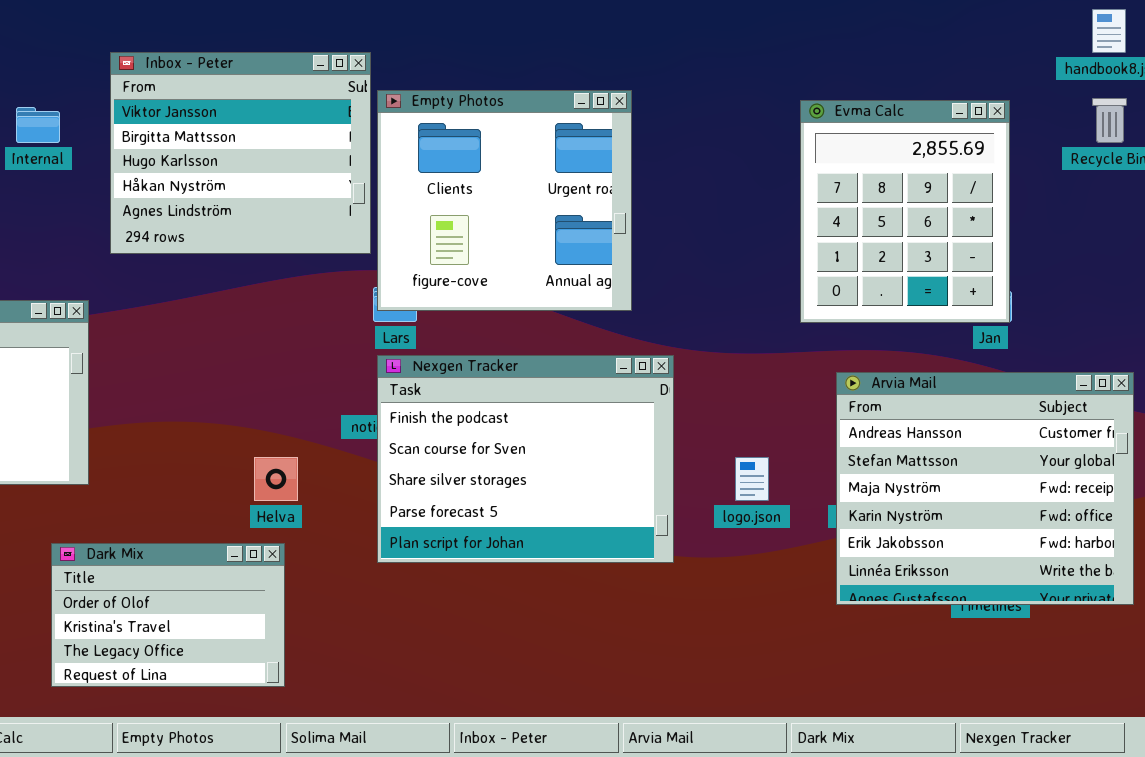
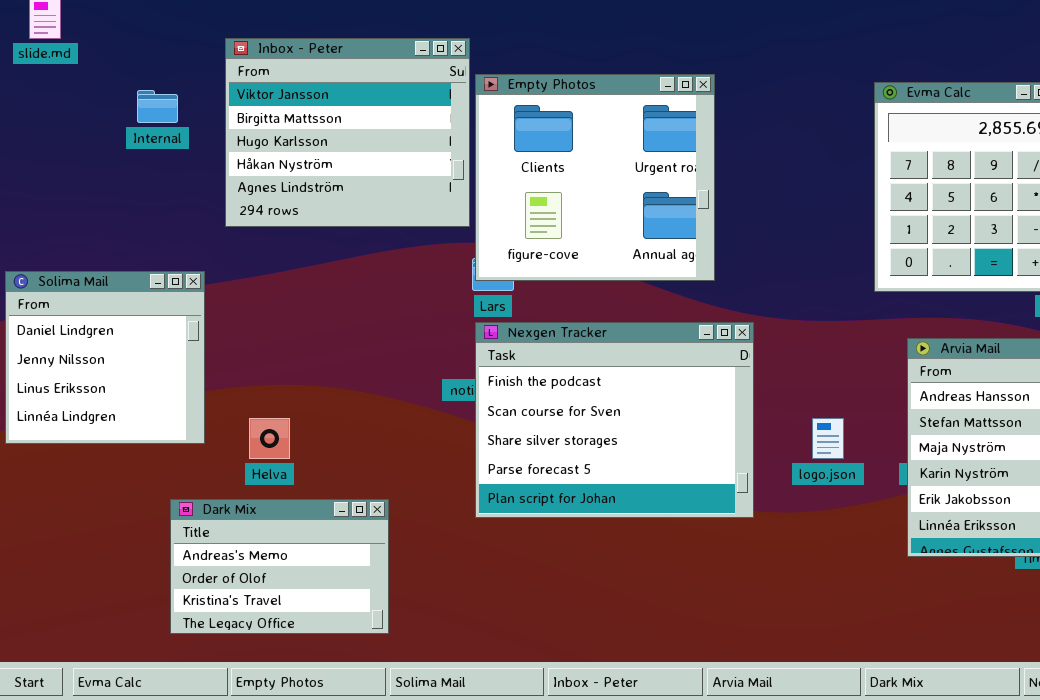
Helva: [254,457,298,501] -> [249,418,290,459], moved
Dark Mix: [51,543,285,687] -> [170,499,389,634], scrolled up 1 row

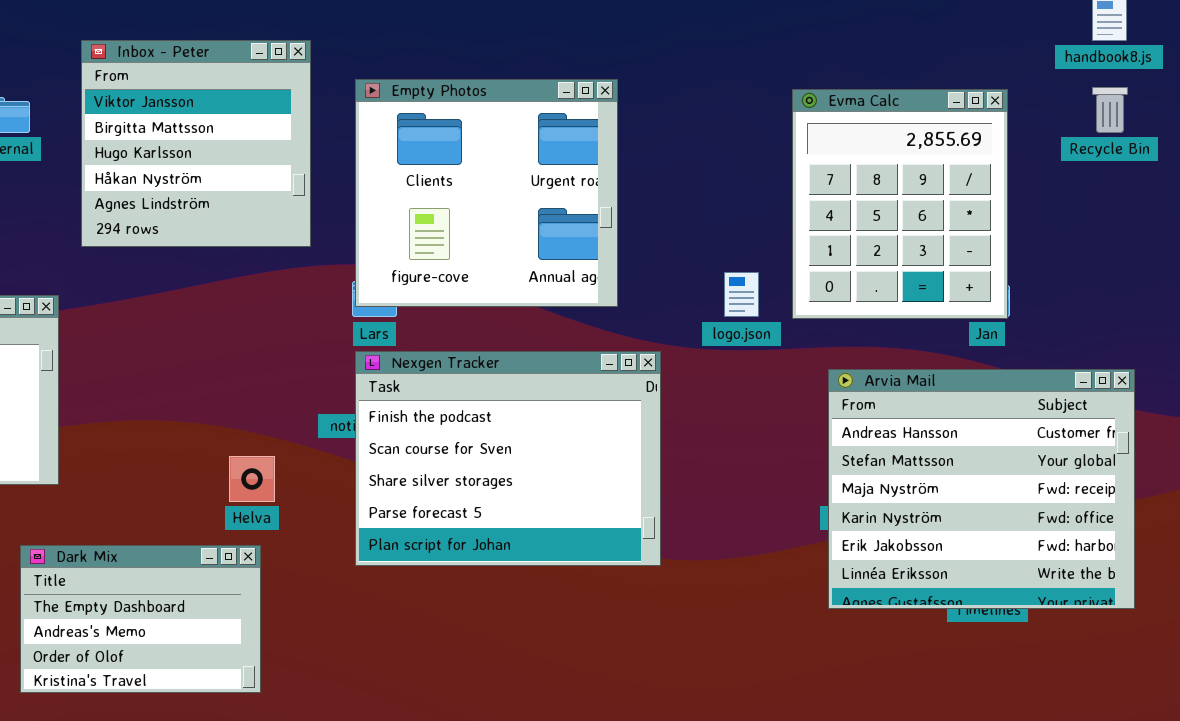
Inbox - Peter: [225,38,470,227] -> [81,40,311,247], resized
Helva: [249,418,290,459] -> [229,456,275,502], moved
logo.json: [812,418,844,459] -> [724,272,759,317], moved
Dark Mix: [170,499,389,634] -> [20,545,261,693], scrolled up 1 row

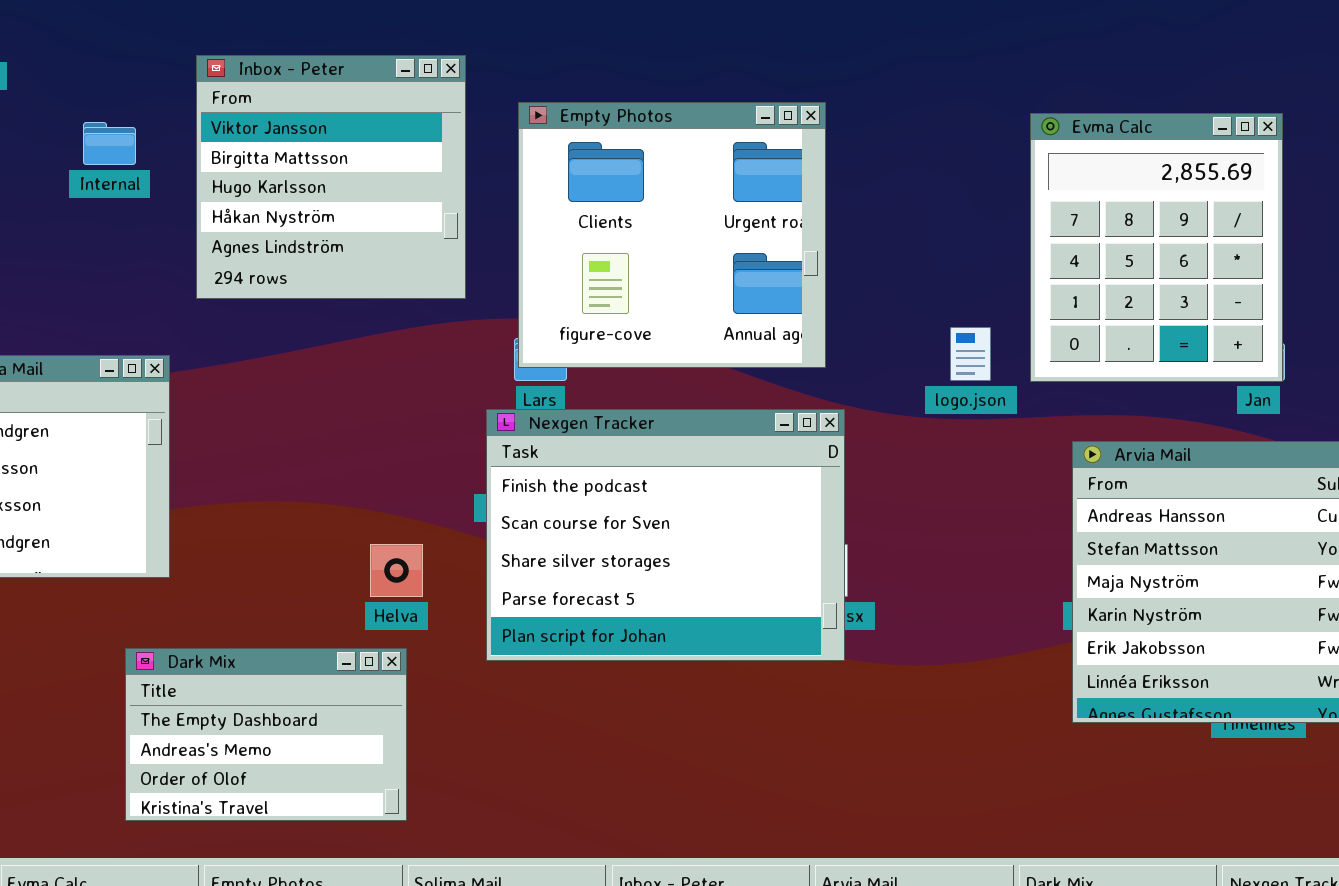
Nexgen Tracker: [355,351,661,566] -> [486,409,845,661], moved

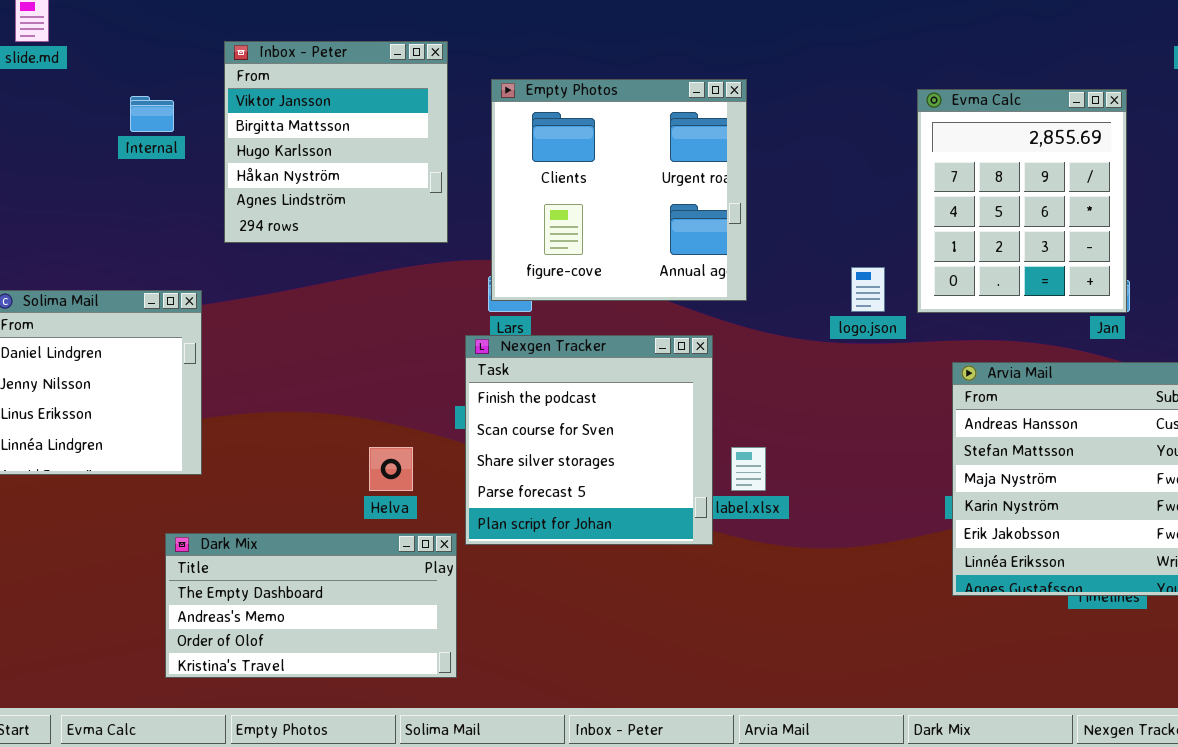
Nexgen Tracker: [486,409,845,661] -> [465,335,713,545], resized
Dark Mix: [125,648,407,821] -> [165,533,457,678], resized

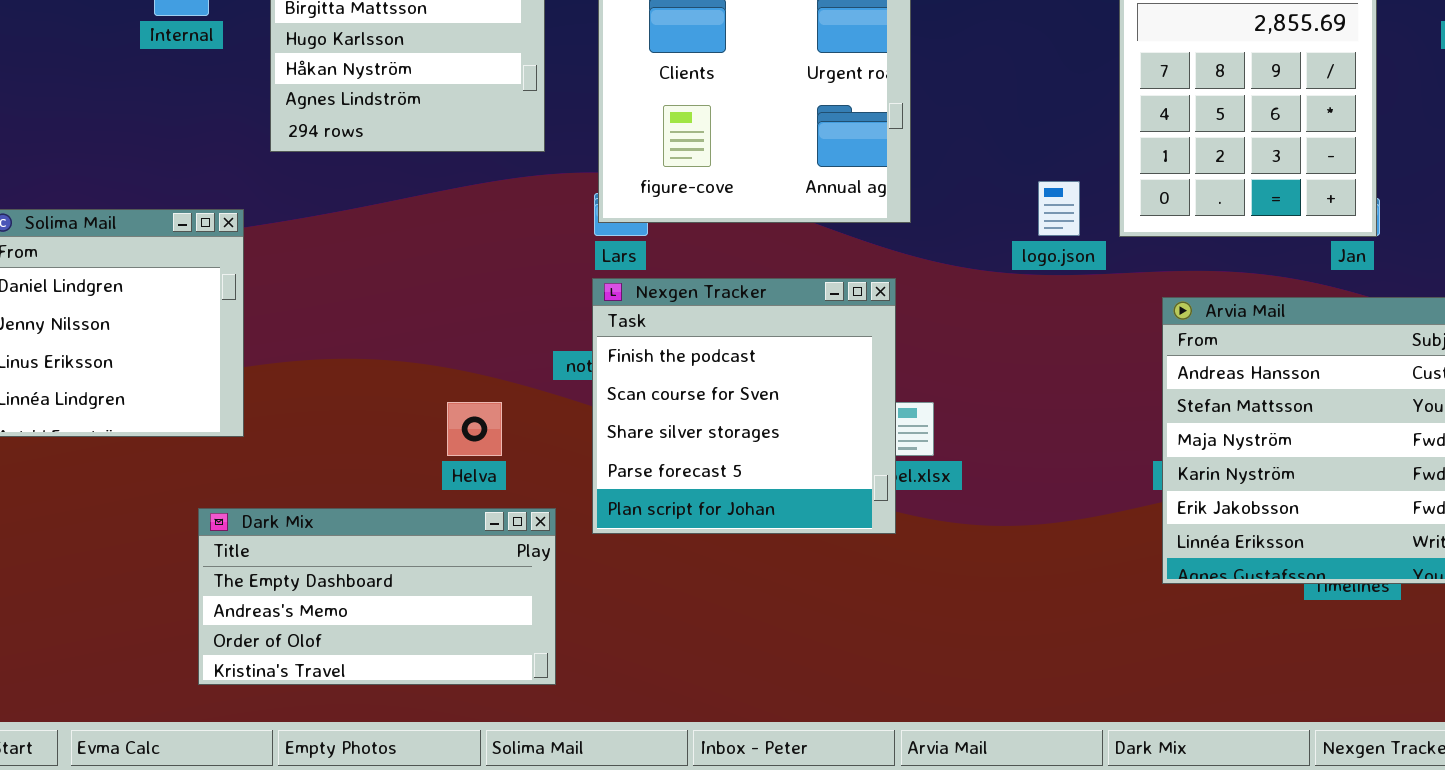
Nexgen Tracker: [465,335,713,545] -> [592,278,896,534], moved

